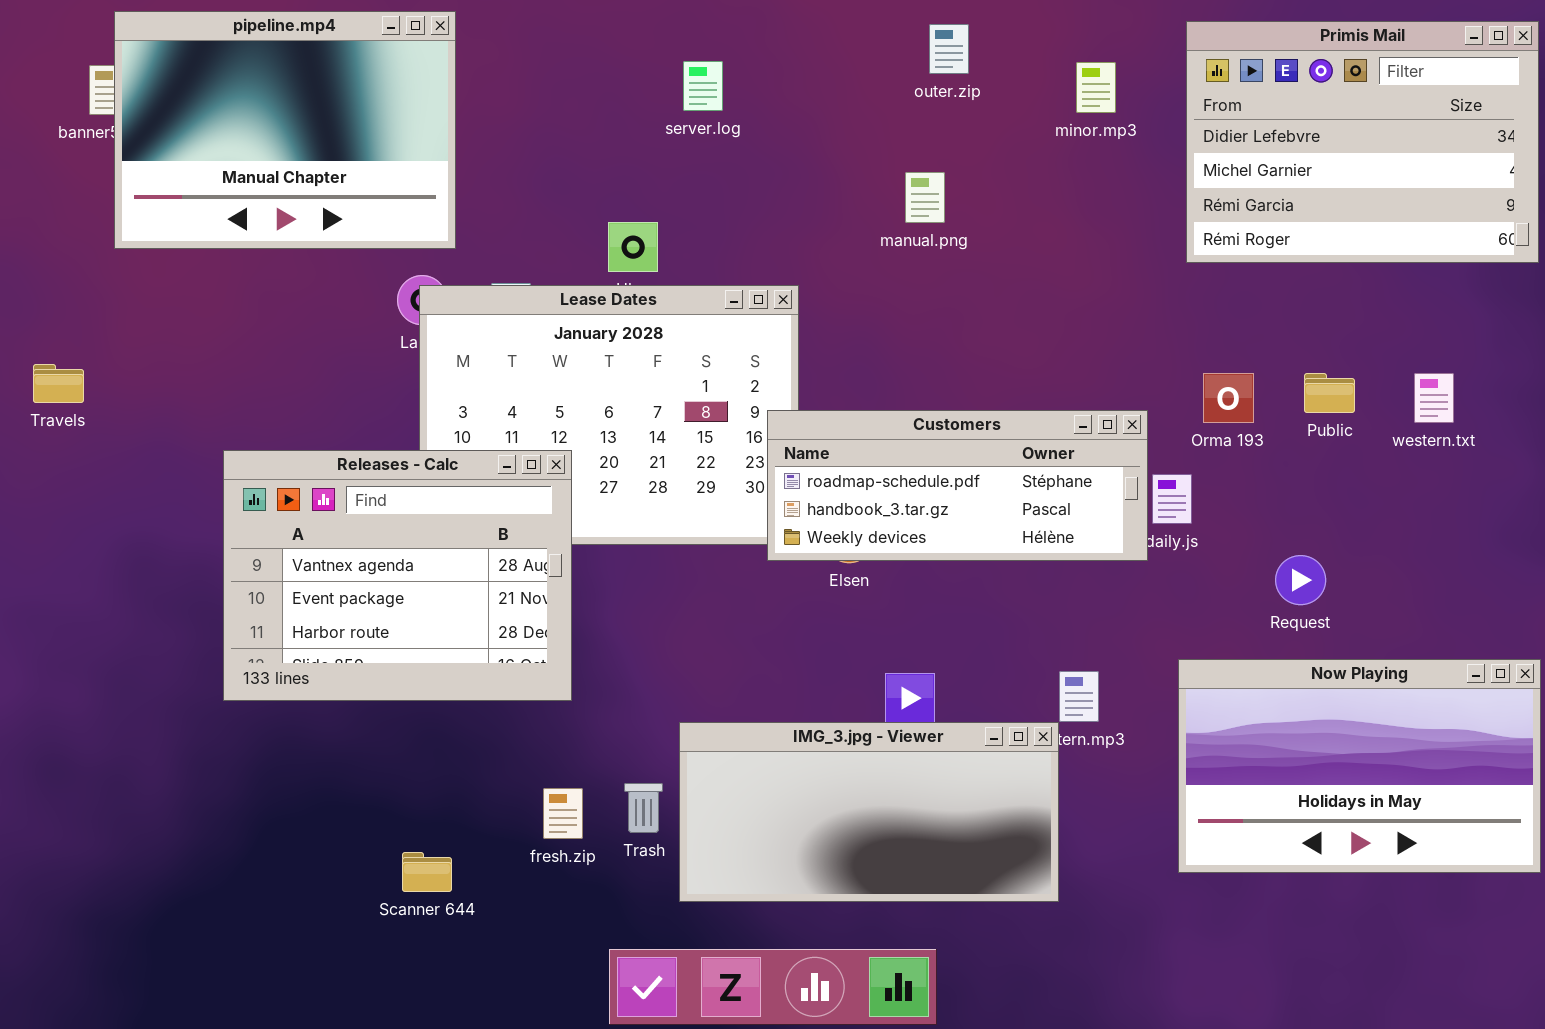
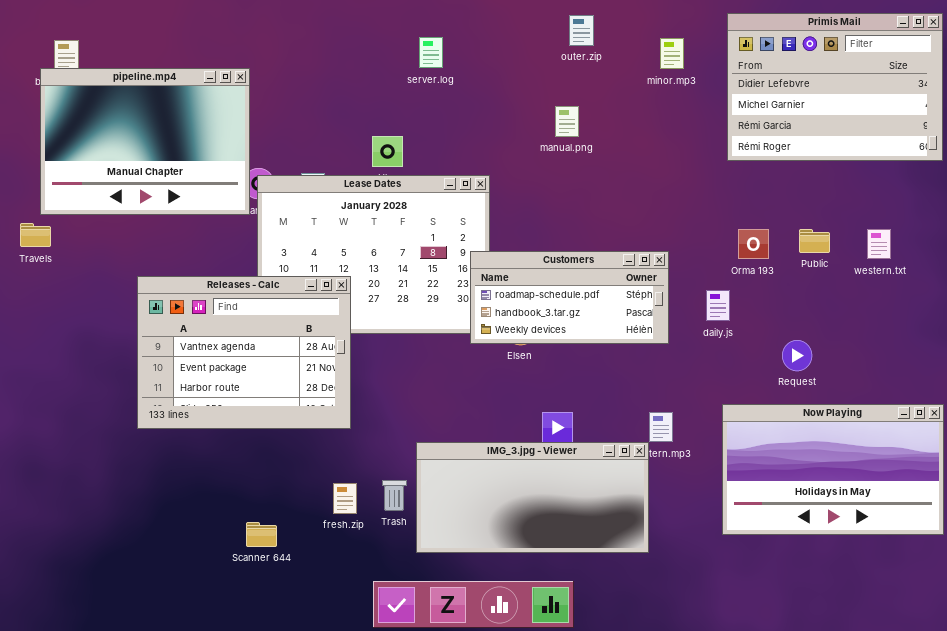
pipeline.mp4: [114,11,456,249] -> [40,68,250,215], moved
Customers: [767,410,1148,561] -> [470,251,669,344], resized

